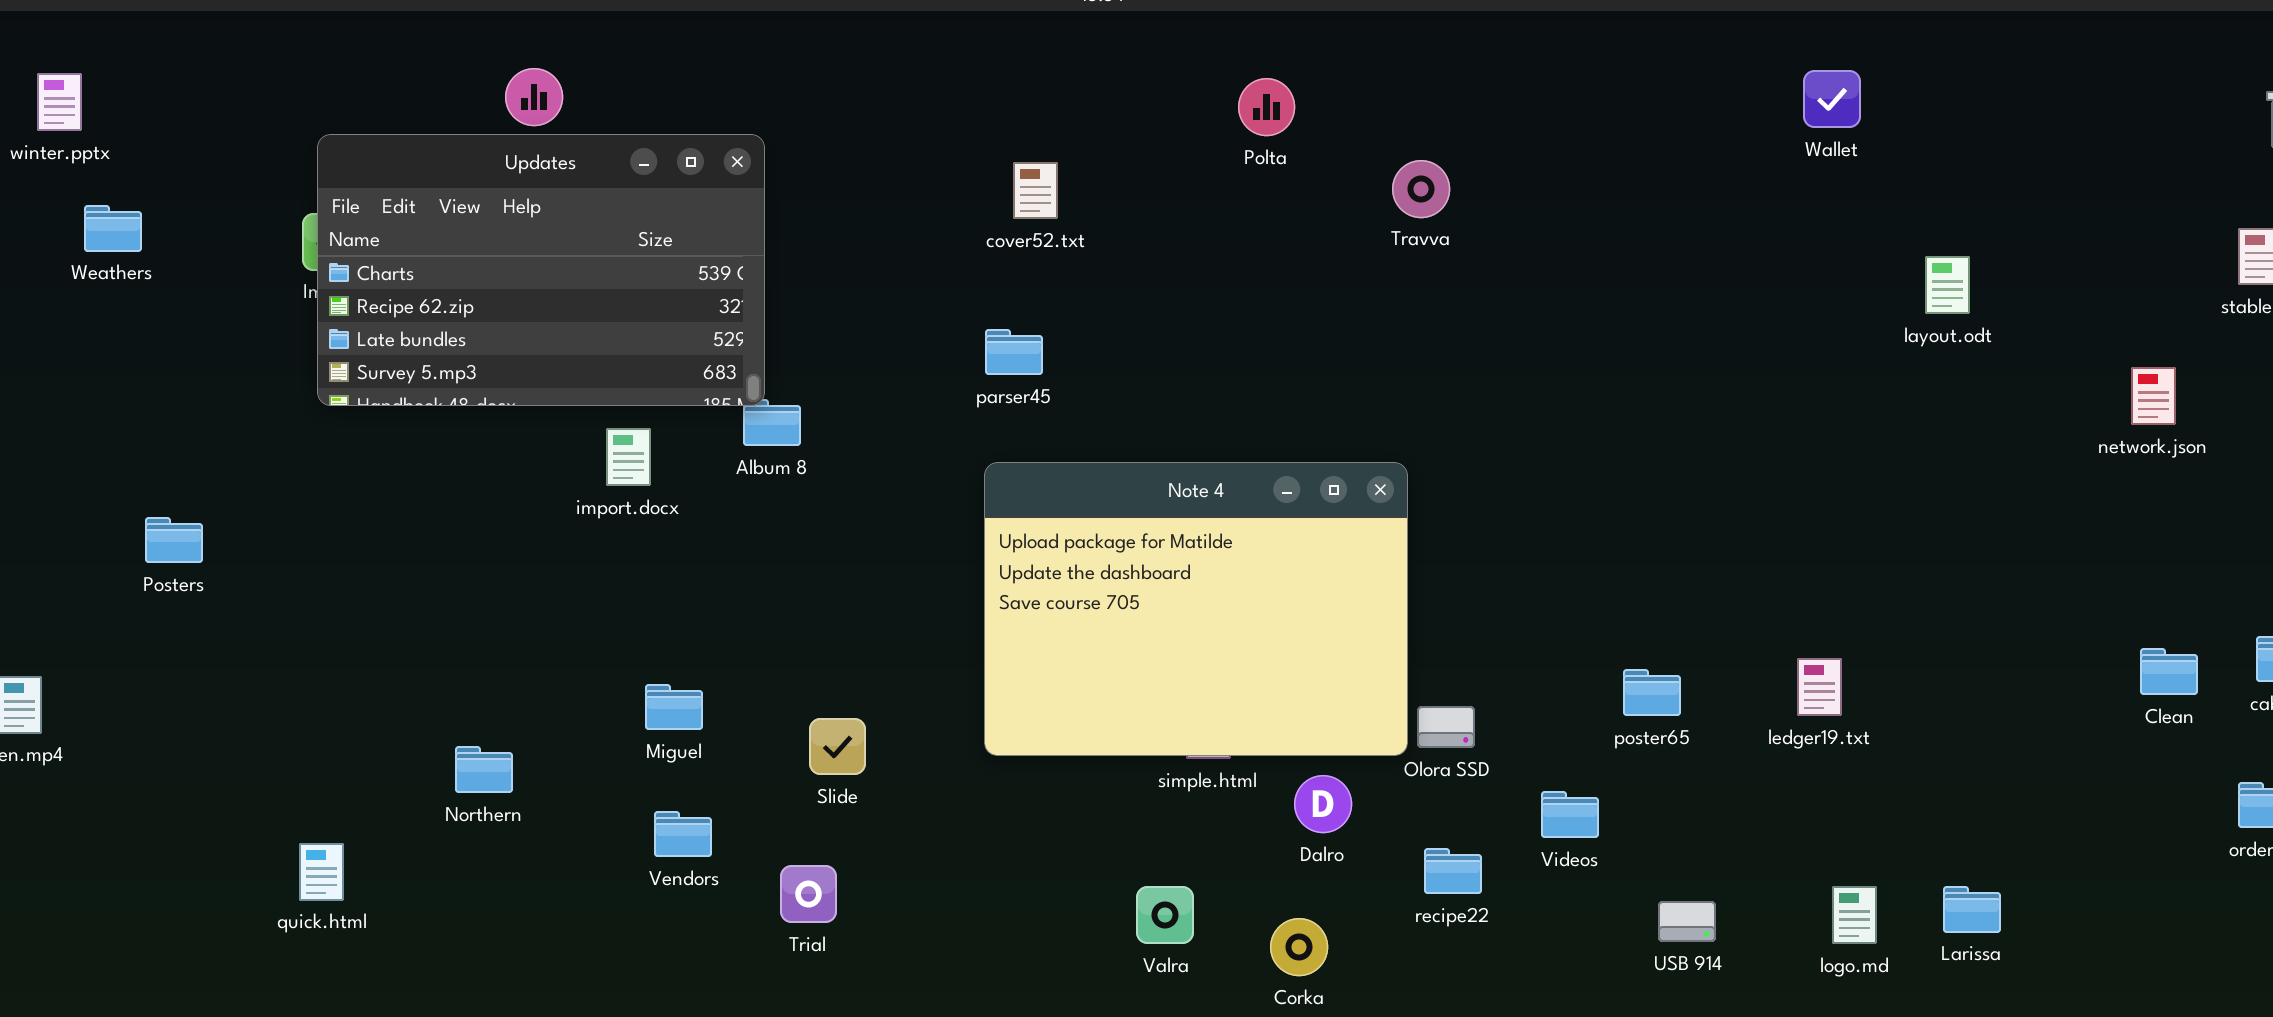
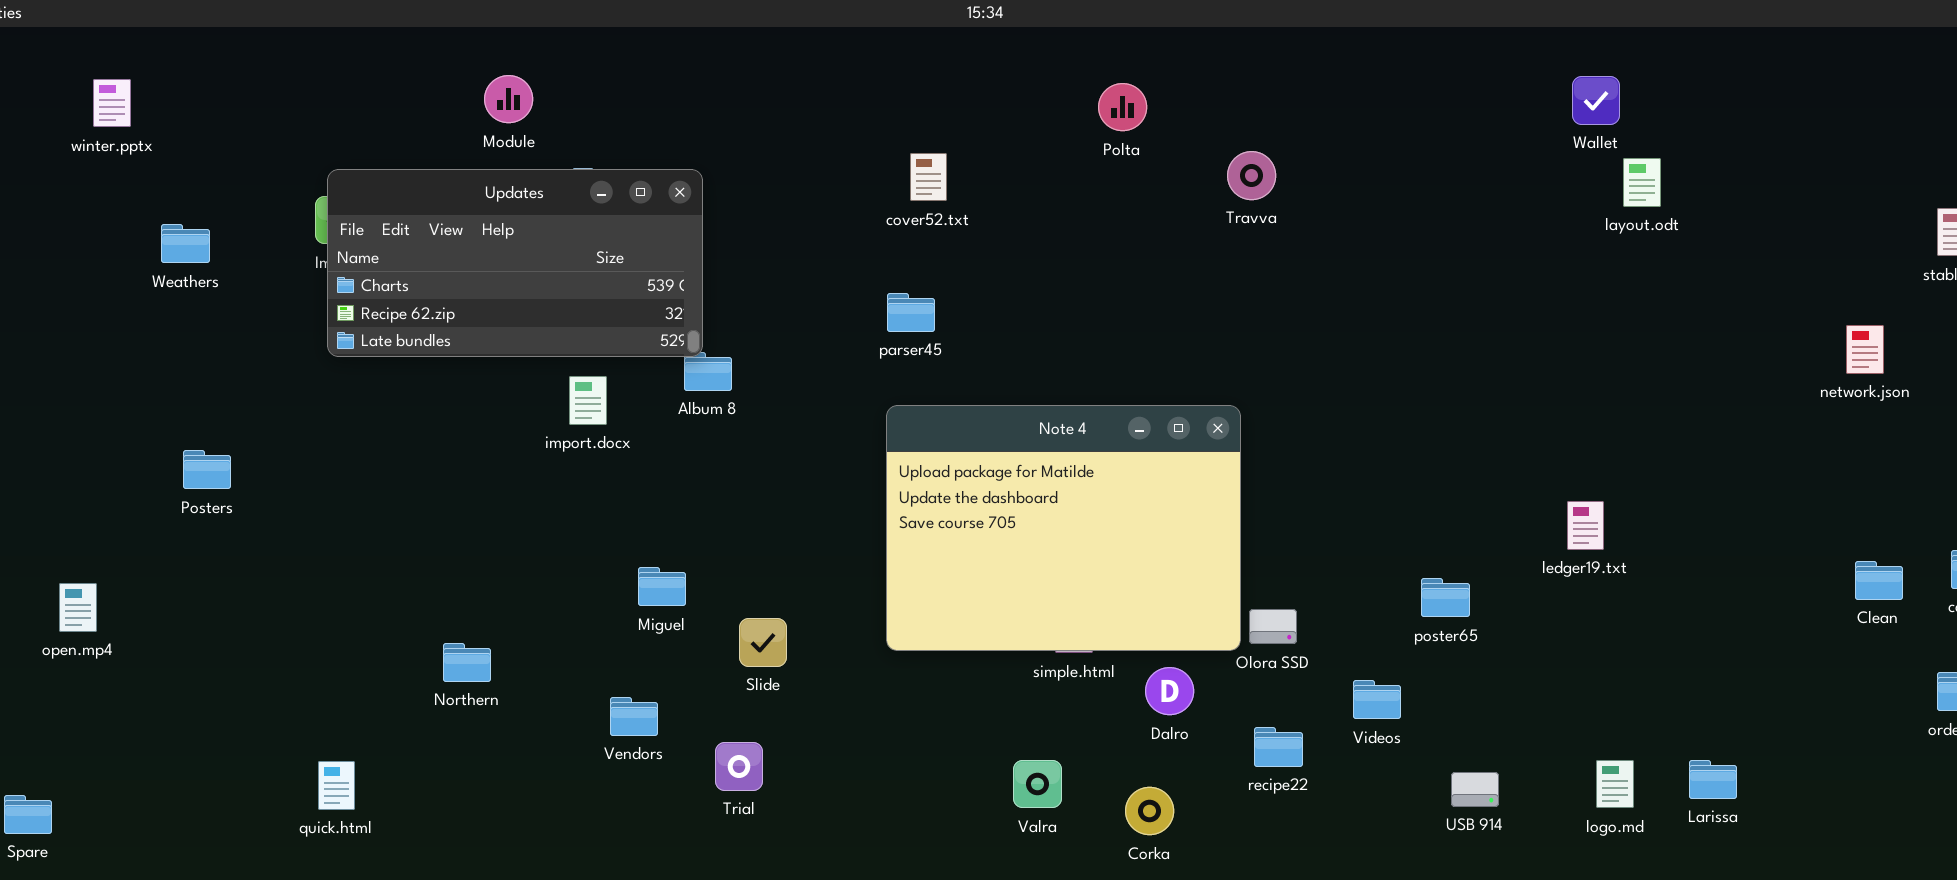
Updates: [317,134,765,406] -> [327,169,703,357], resized
Weathers: [84,205,142,252] -> [161,224,210,263], moved
layout.odt: [1925,256,1970,314] -> [1623,158,1661,207], moved
ledger19.txt: [1797,658,1842,716] -> [1567,501,1604,550], moved
Miguel: [645,684,703,730] -> [638,567,686,606], moved
quick.html: [299,843,344,901] -> [318,761,355,810], moved

